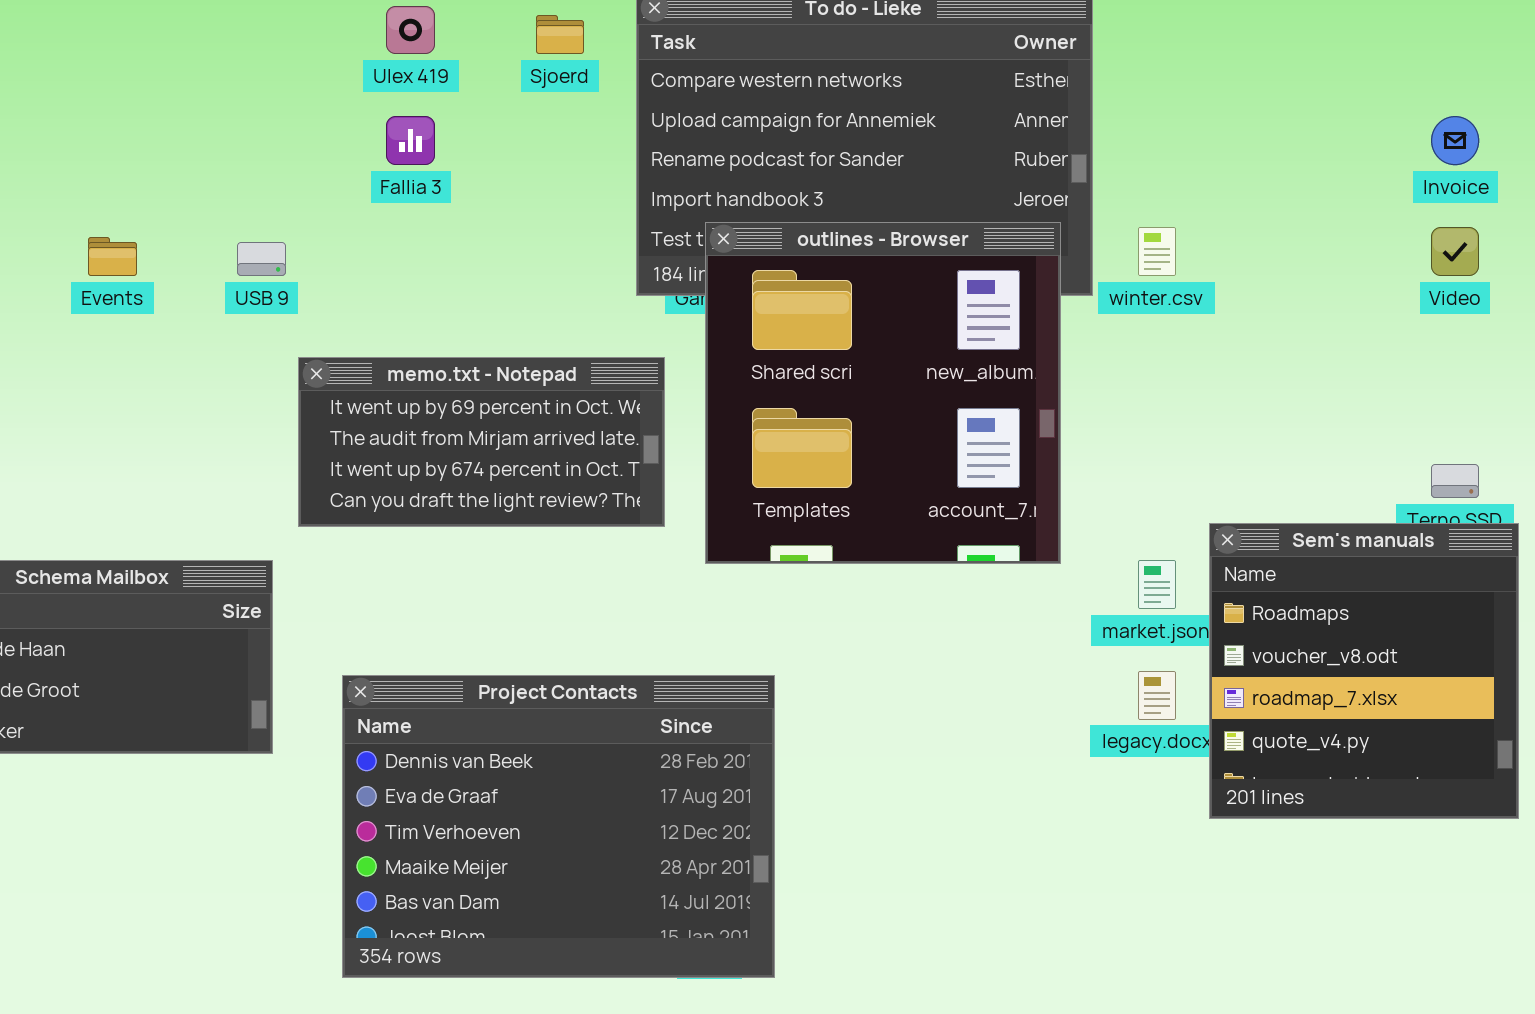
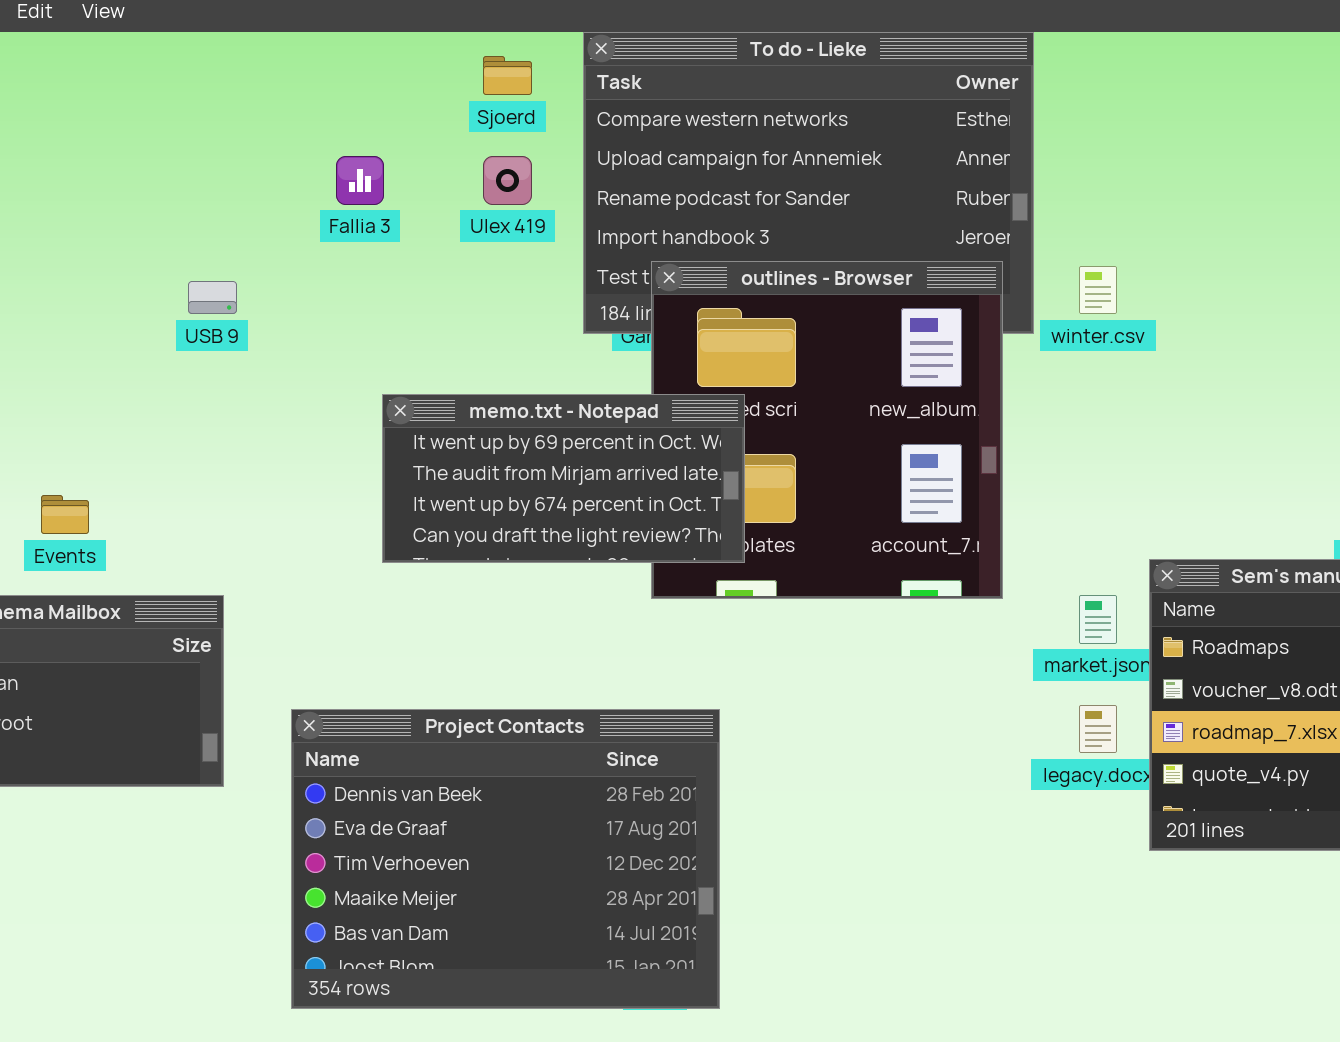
Ulex 419: [386,6,435,54] -> [483,156,532,205], moved
Events: [88,237,137,276] -> [41,495,89,534], moved
memo.txt - Notepad: [298,357,665,527] -> [382,394,745,563], moved

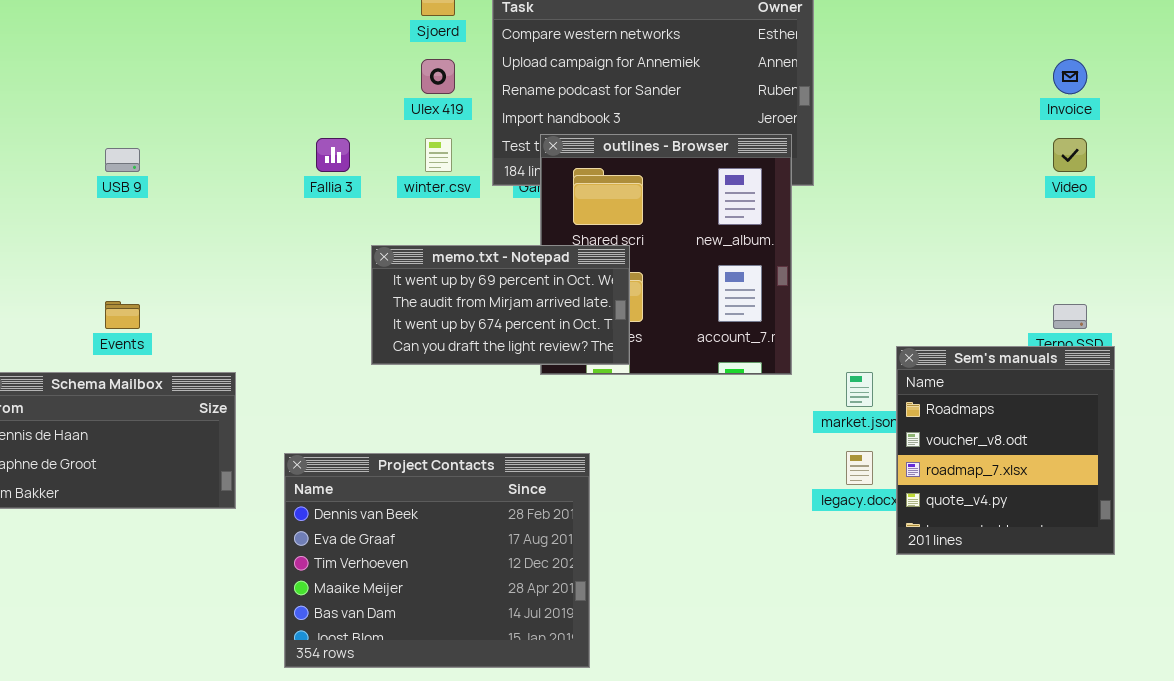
Fallia 3: [336,156,384,205] -> [316,138,350,172], moved
winter.csv: [1079,266,1117,314] -> [425,138,452,172], moved
USB 9: [188,281,237,314] -> [105,148,140,172], moved
memo.txt - Notepad: [382,394,745,563] -> [371,245,630,365], moved

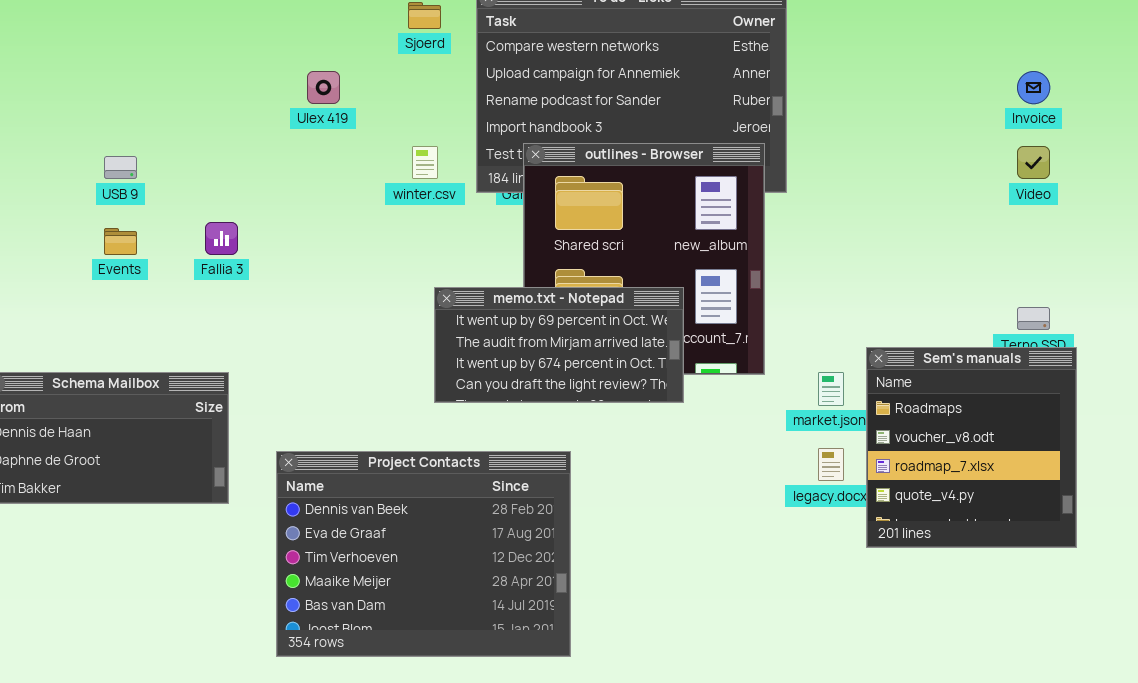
Ulex 419: [421,59,455,94] -> [307,71,340,104], moved
Fallia 3: [316,138,350,172] -> [205,222,238,255], moved
memo.txt - Notepad: [371,245,630,365] -> [434,287,684,403], moved
Events: [105,301,140,329] -> [104,228,137,255], moved

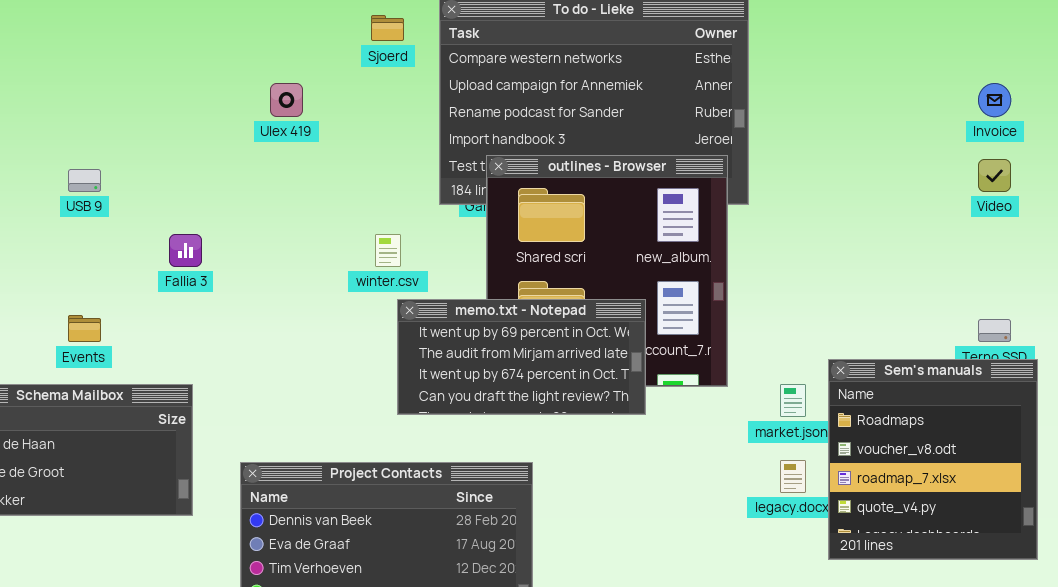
winter.csv: [412,146,438,179] -> [375,234,401,267], moved
Events: [104,228,137,255] -> [68,315,101,342], moved

